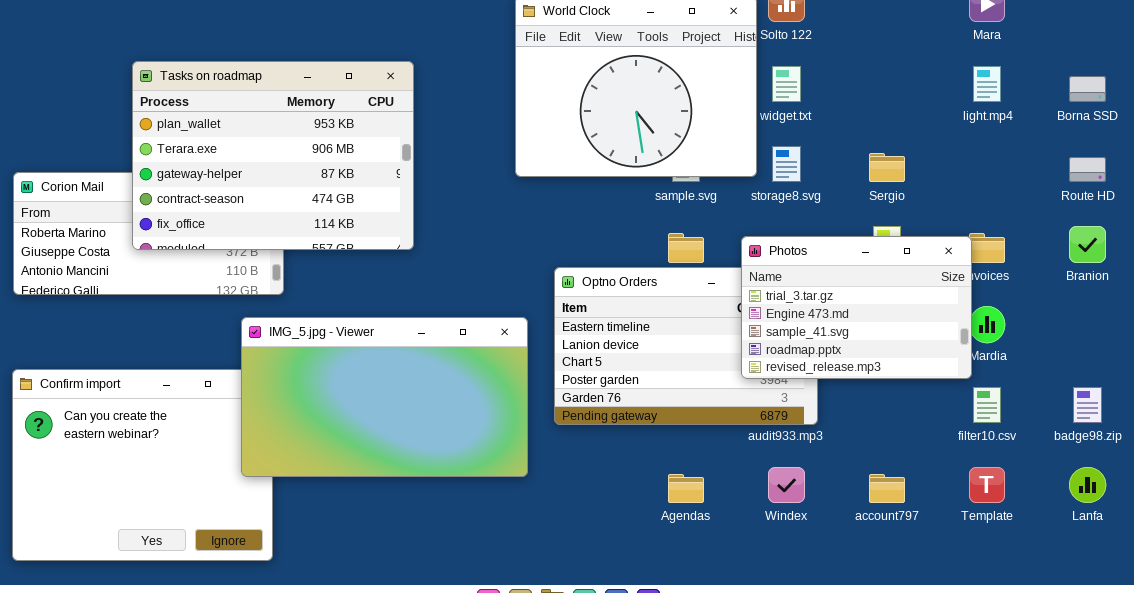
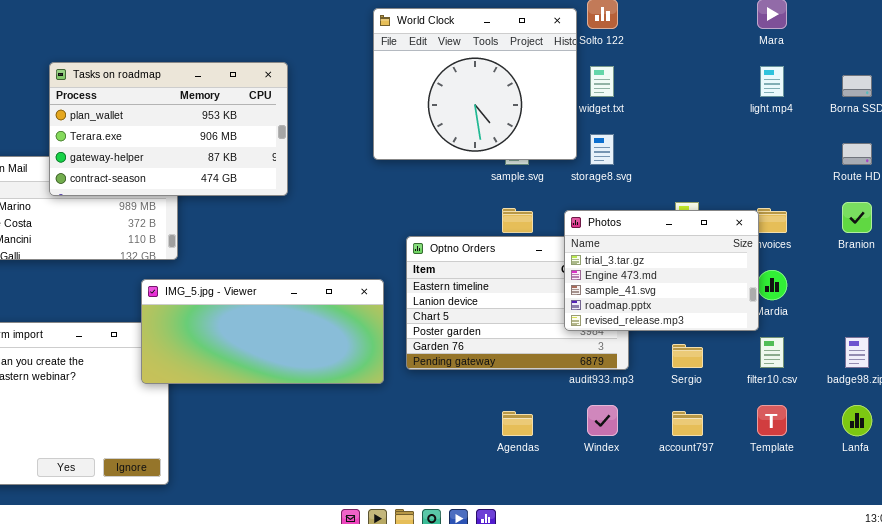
Tasks on roadmap: [132,61,414,250] -> [49,62,288,196], resized
Sergio: [869,153,905,182] -> [672,344,703,368], moved
IMG_5.jpg - Viewer: [241,317,528,477] -> [141,279,384,384], resized

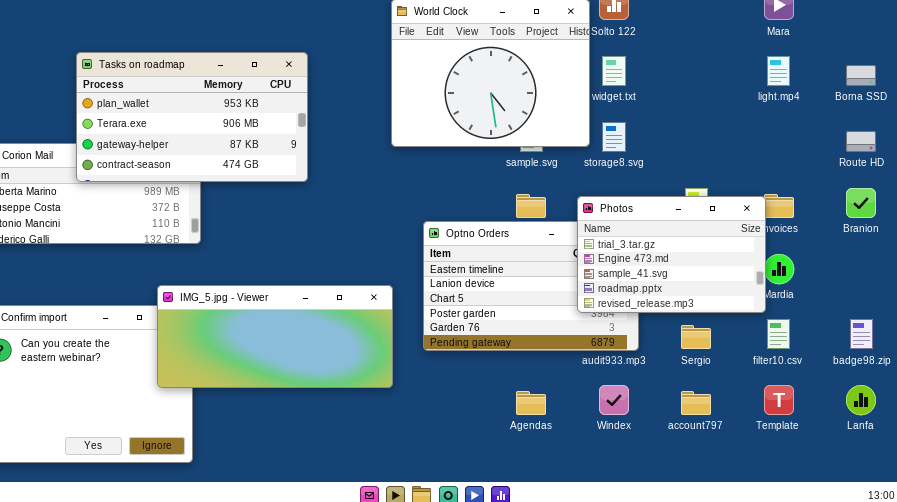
IMG_5.jpg - Viewer: [141,279,384,384] -> [157,285,393,388], moved

